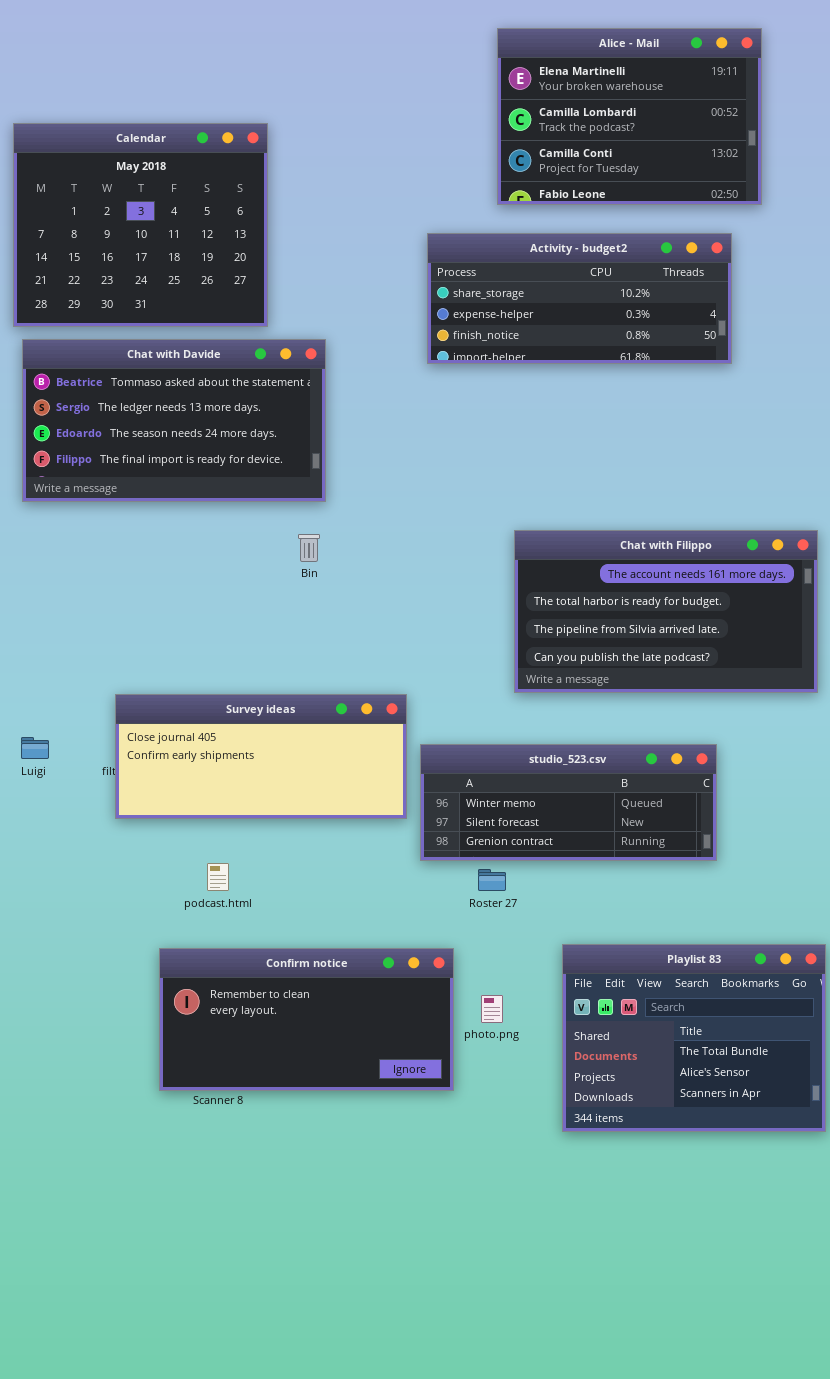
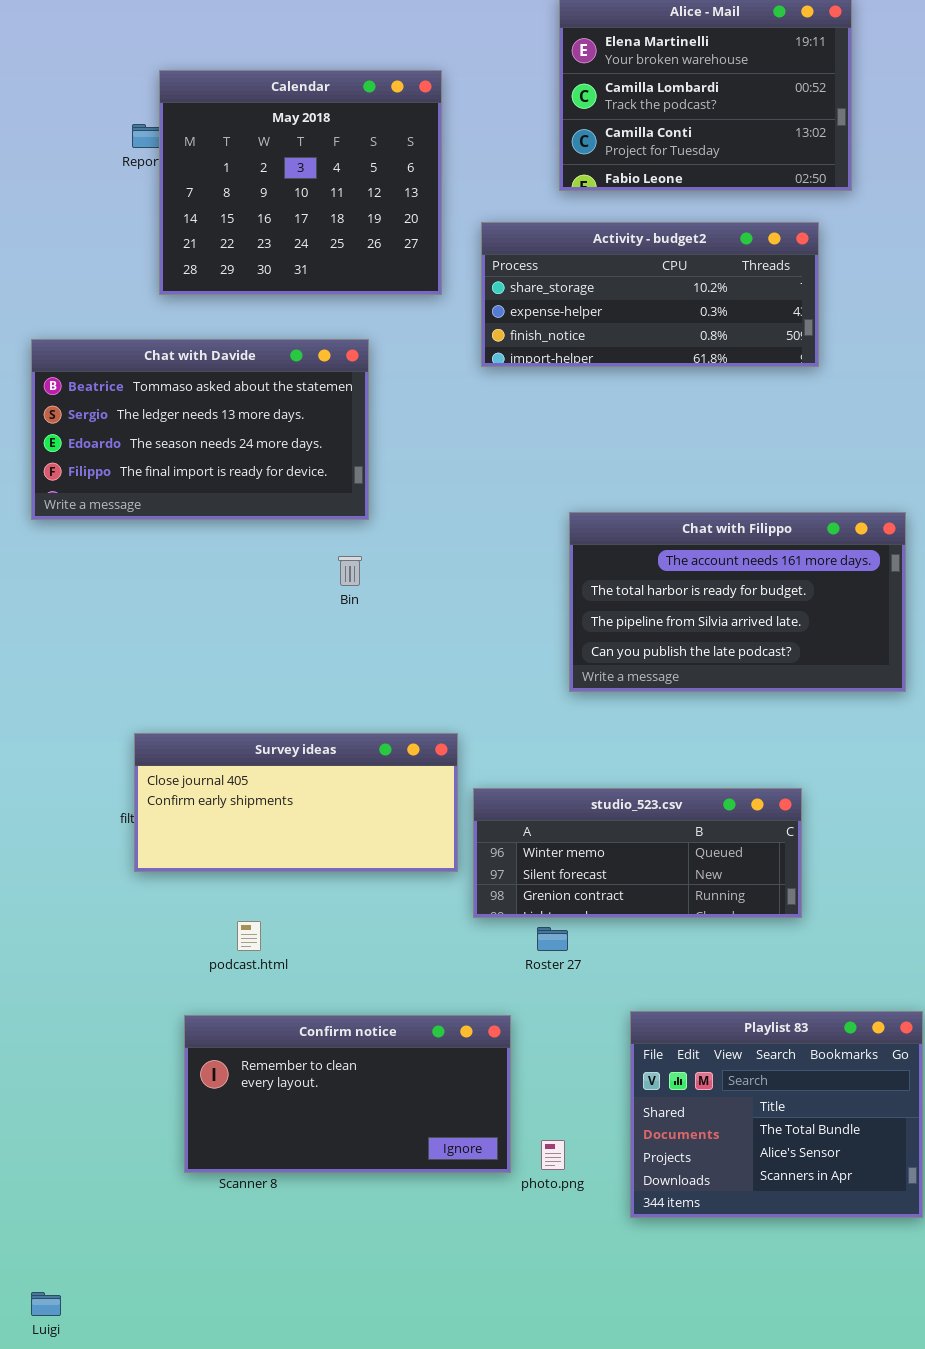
Calendar: [13,123,268,327] -> [159,70,442,295], moved
Chat with Filippo: [514,530,818,693] -> [569,512,906,692], moved
Luigi: [21,737,49,759] -> [31,1292,61,1316], moved
photo.png: [481,995,503,1023] -> [541,1140,565,1170], moved

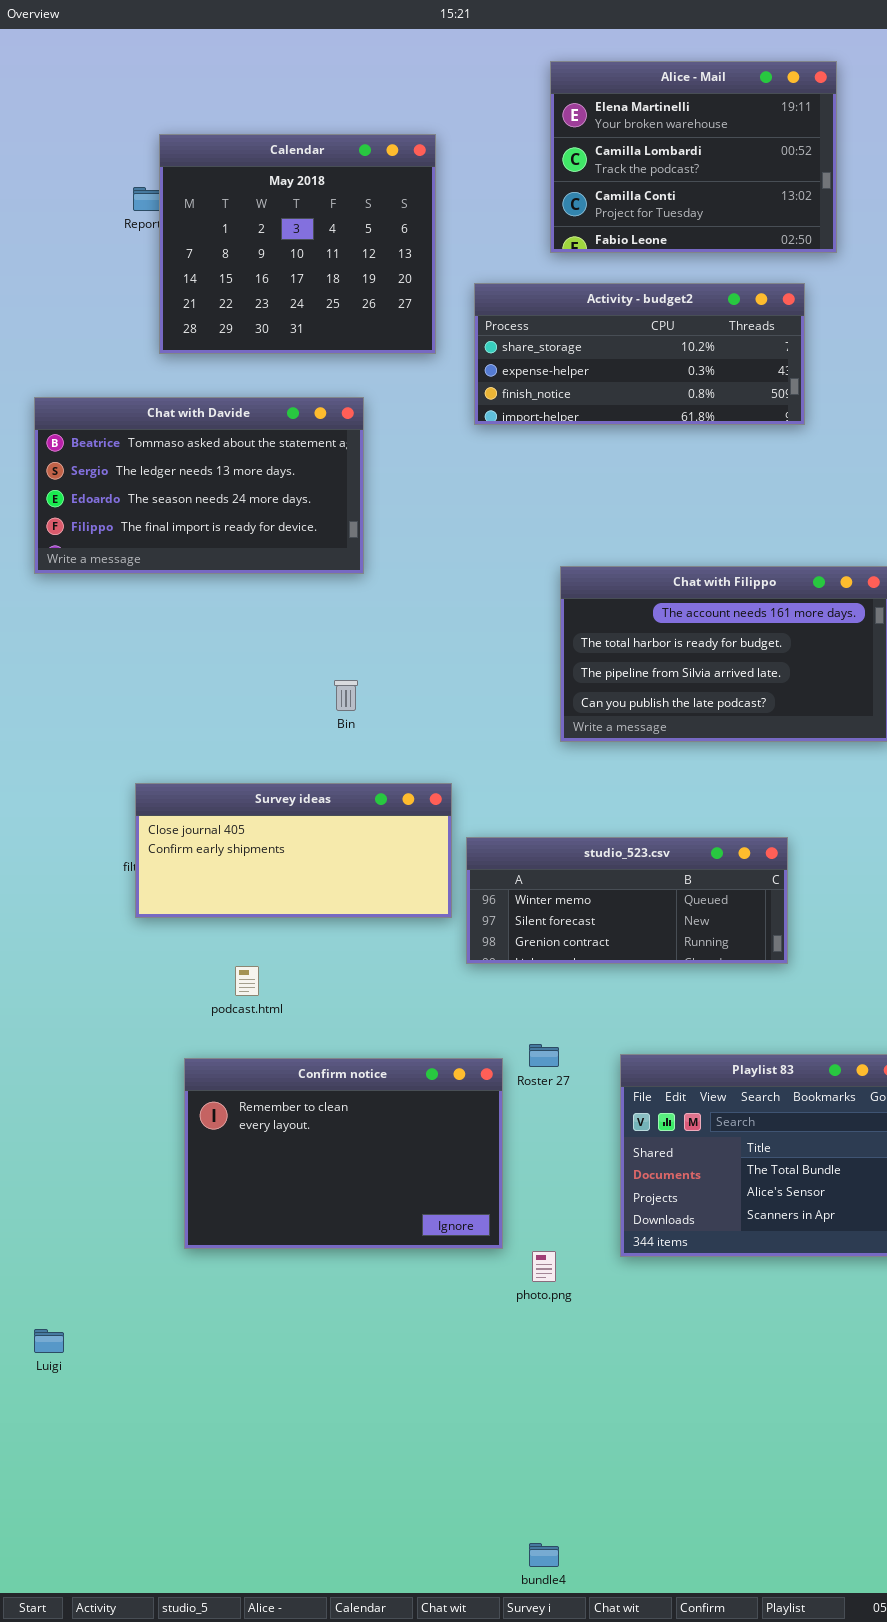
Bin: [338,556,362,586] -> [334,680,358,711], moved
Roster 27: [537,927,568,951] -> [529,1044,559,1067], moved
Confirm notice: [184,1015,511,1173] -> [184,1058,503,1249], resized
photo.png: [541,1140,565,1170] -> [532,1251,556,1282], moved

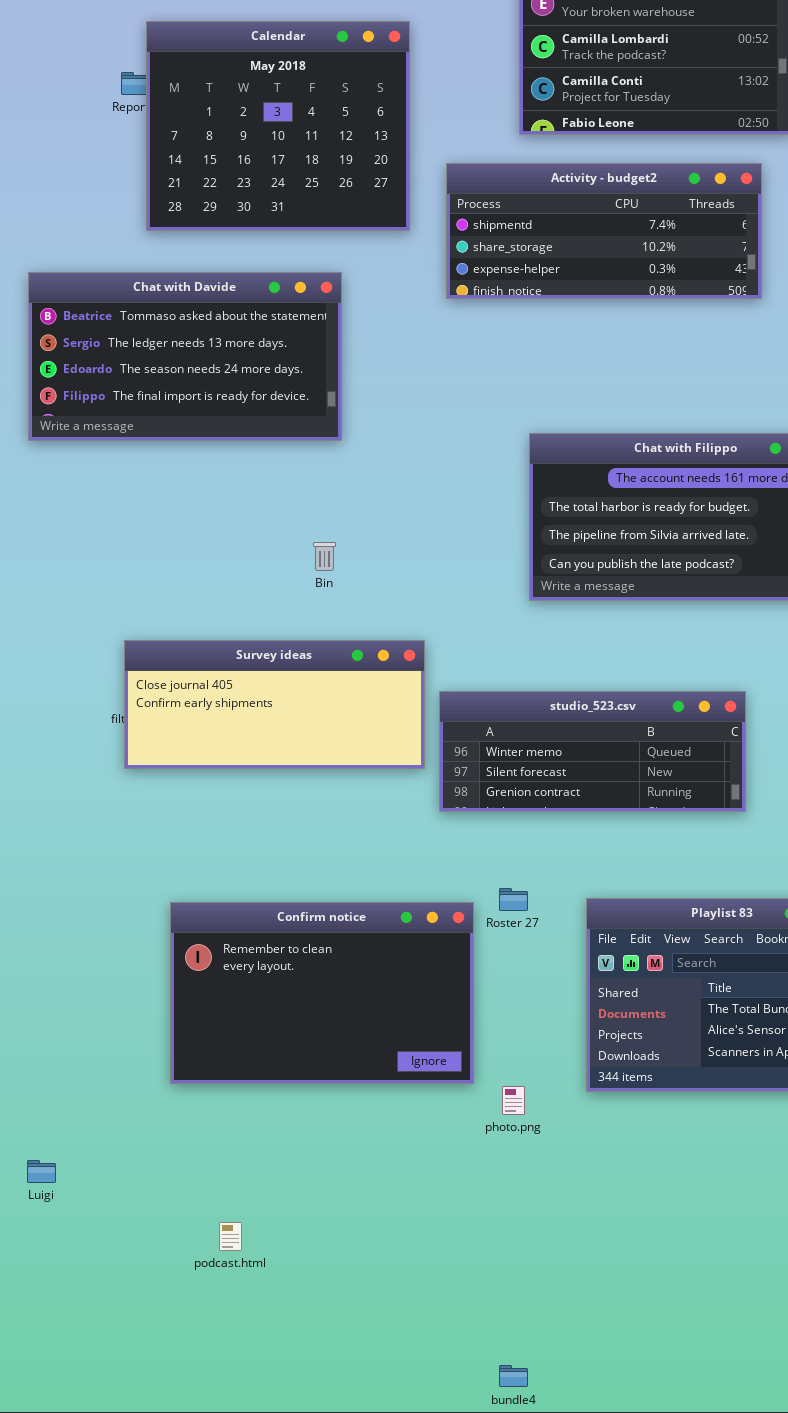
Activity - budget2: [474,283,805,425] -> [446,163,762,299], scrolled up 1 row
podcast.html: [235,966,259,996] -> [219,1222,242,1251], moved

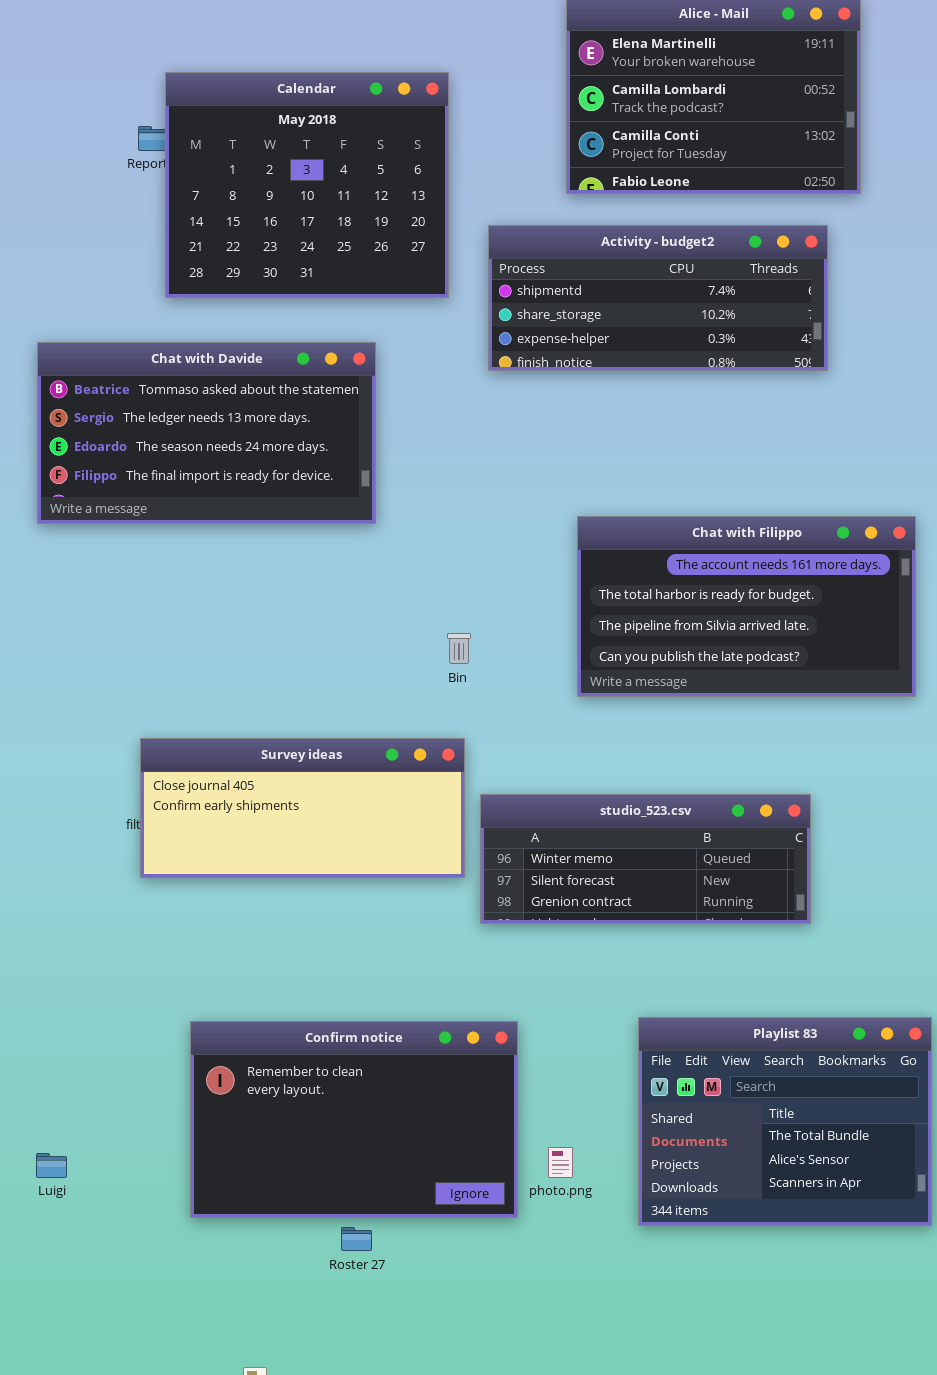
Bin: [313,542,336,571] -> [447,633,471,664], moved
Roster 27: [499,888,528,911] -> [341,1227,372,1251], moved
photo.png: [502,1086,525,1115] -> [548,1147,573,1178], moved
Luigi: [27,1160,56,1183] -> [36,1153,67,1178], moved

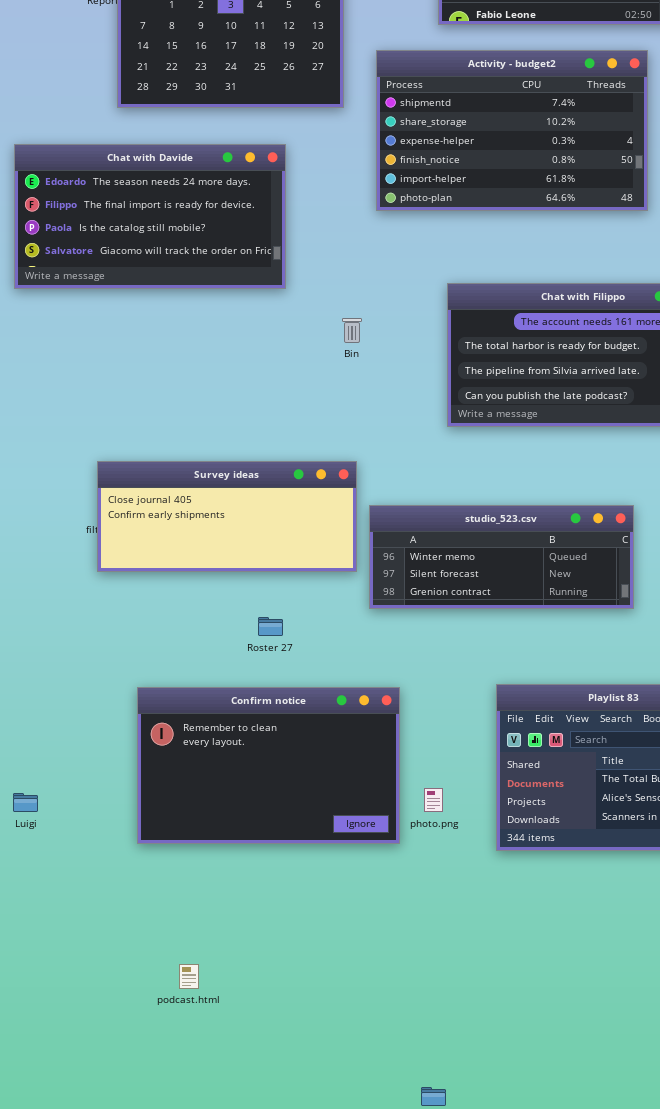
Activity - budget2: [488,225,828,371] -> [376,50,648,211], resized
Chat with Davide: [37,342,376,524] -> [14,144,286,289], scrolled down 2 rows
Bin: [447,633,471,664] -> [342,318,362,343], moved
Roster 27: [341,1227,372,1251] -> [258,617,283,636], moved

